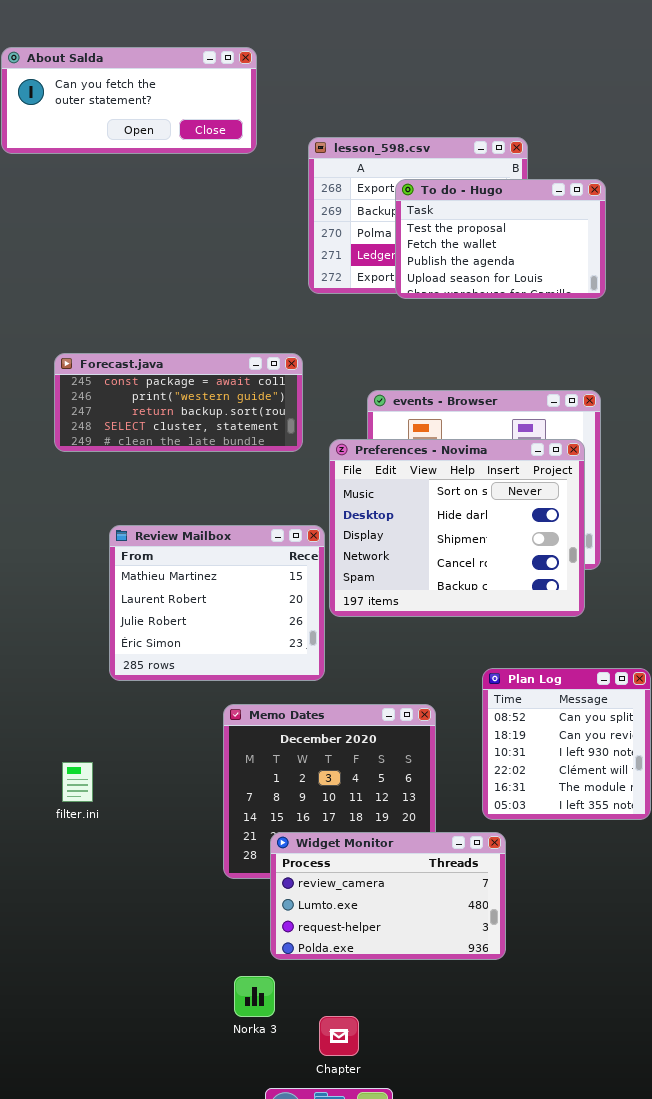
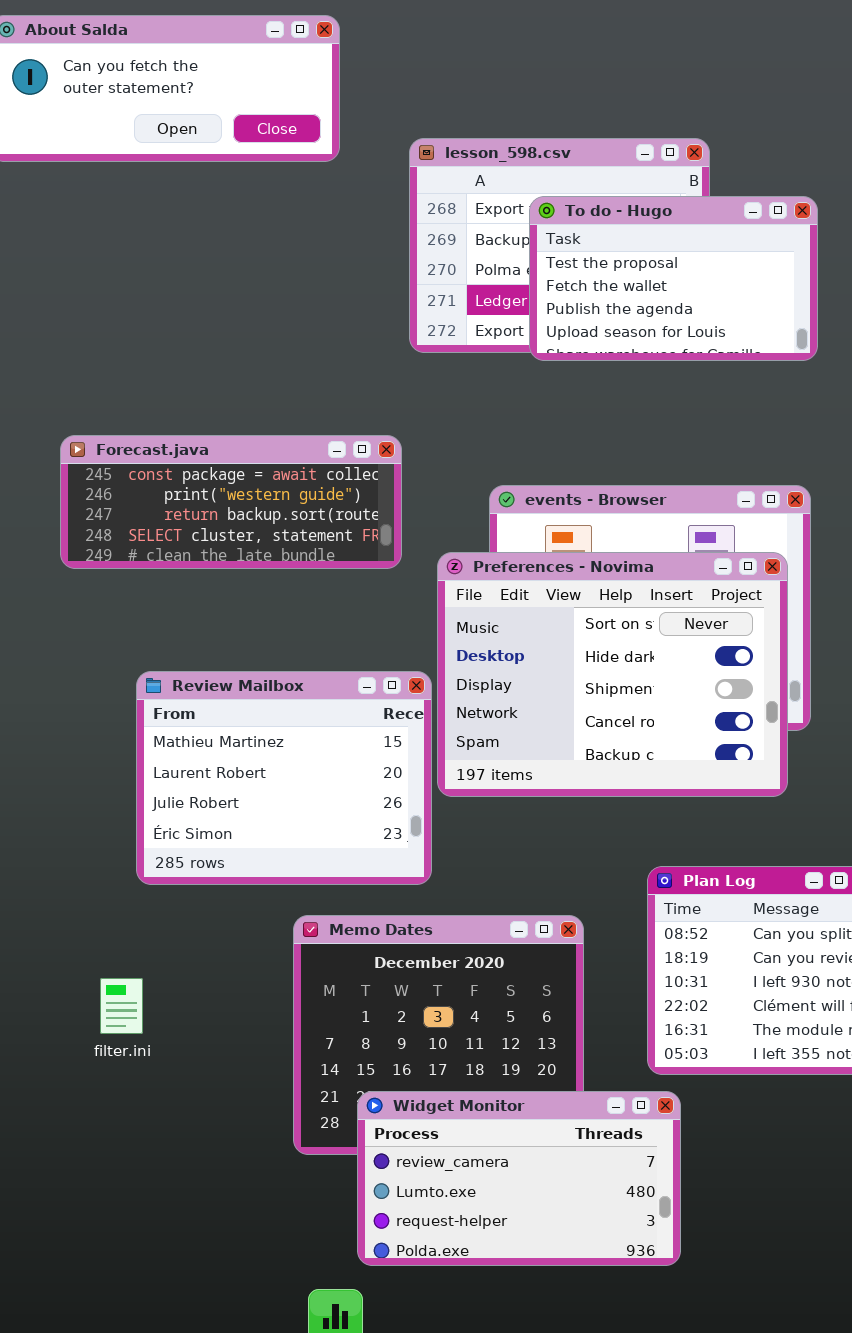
filter.ini: [62,762,93,802] -> [100,978,143,1034], moved

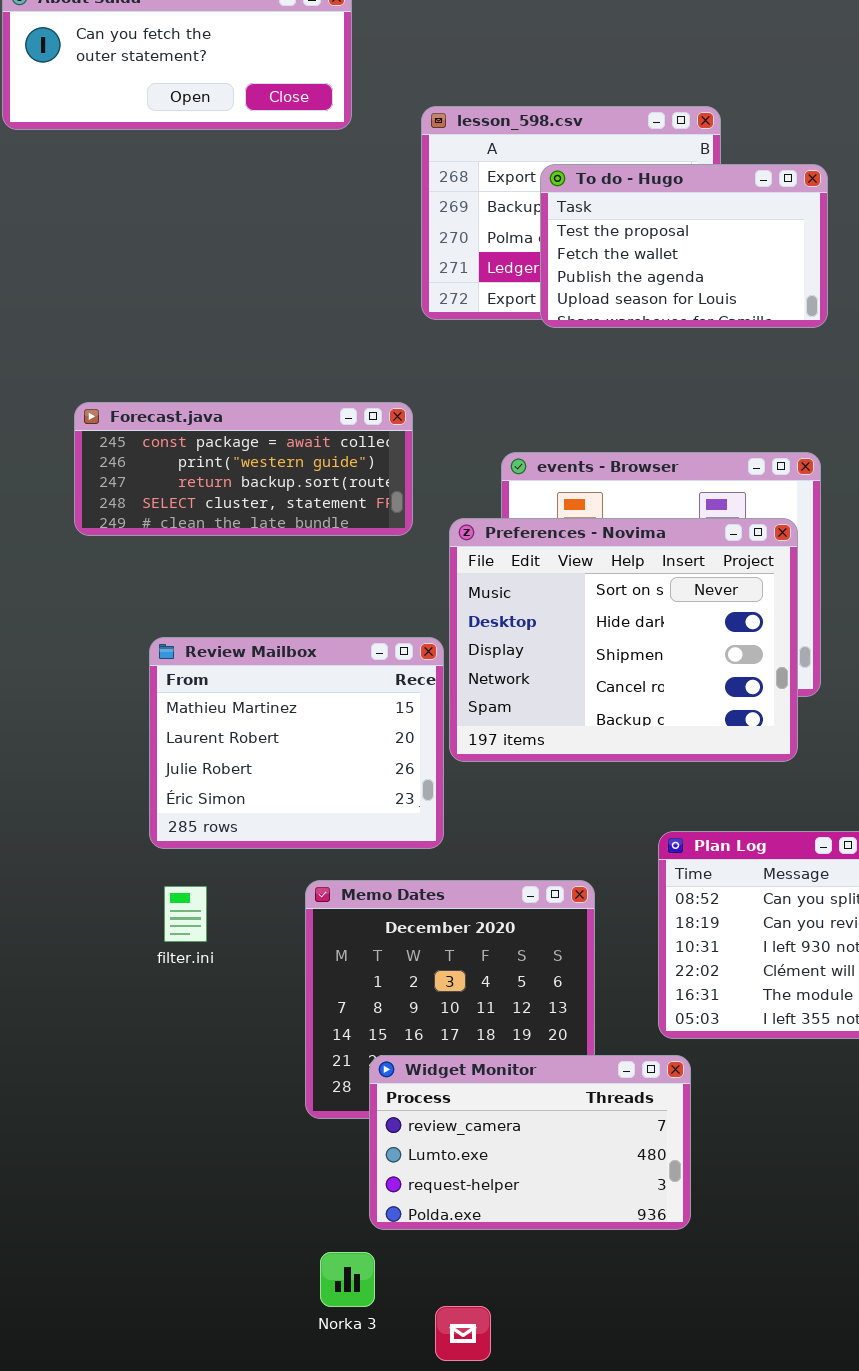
filter.ini: [100,978,143,1034] -> [164,886,207,942], moved

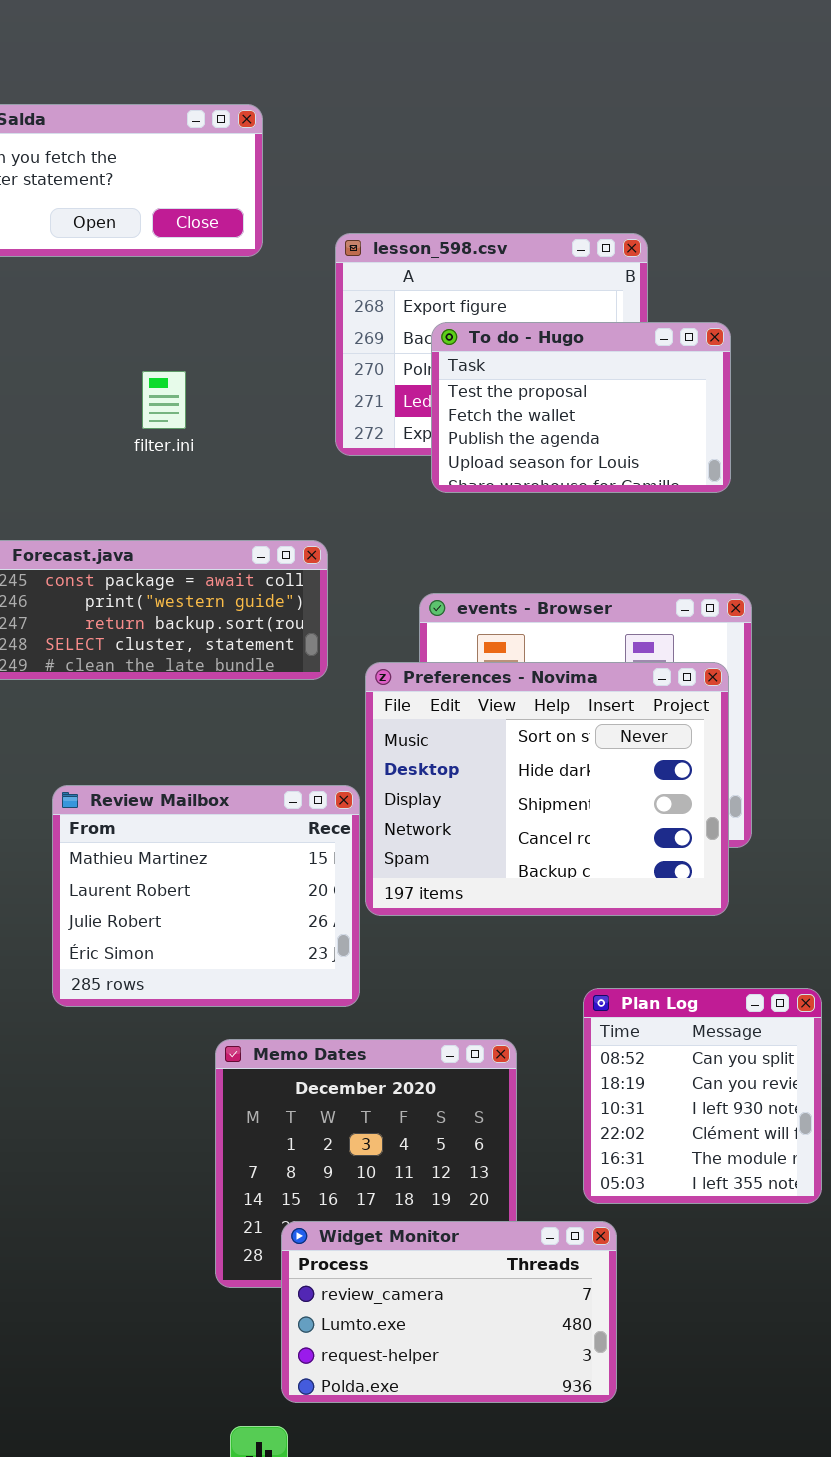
To do - Hugo: [540,164,828,328] -> [431,322,731,493], moved
filter.ini: [164,886,207,942] -> [142,371,186,429], moved

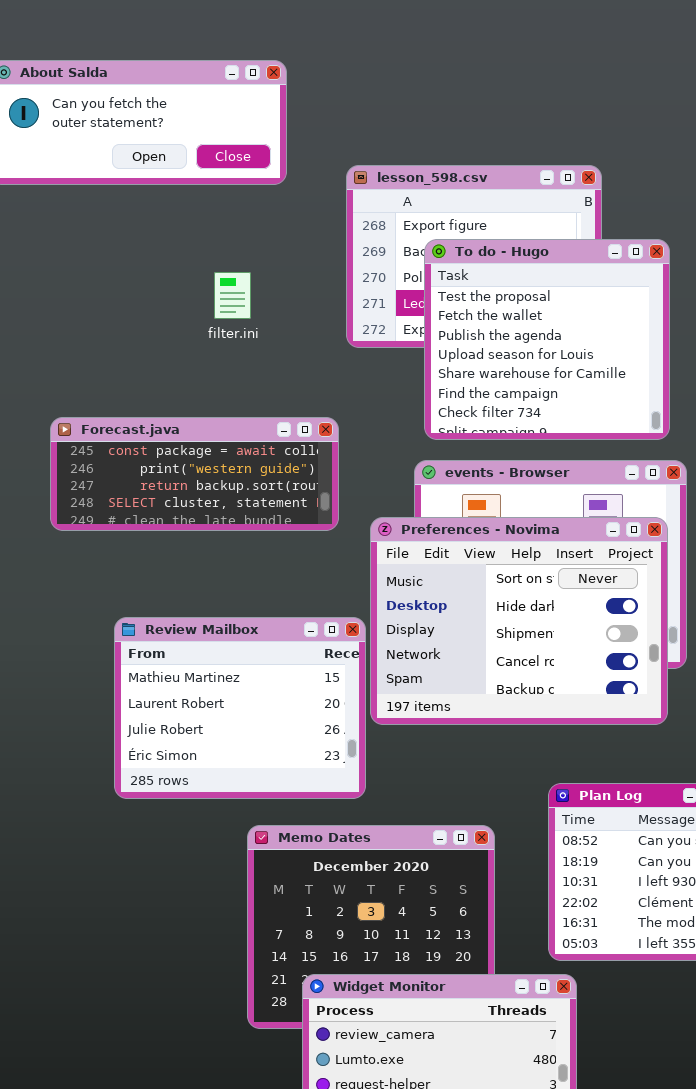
To do - Hugo: [431,322,731,493] -> [424,239,670,440], resized
filter.ini: [142,371,186,429] -> [214,272,251,319], moved

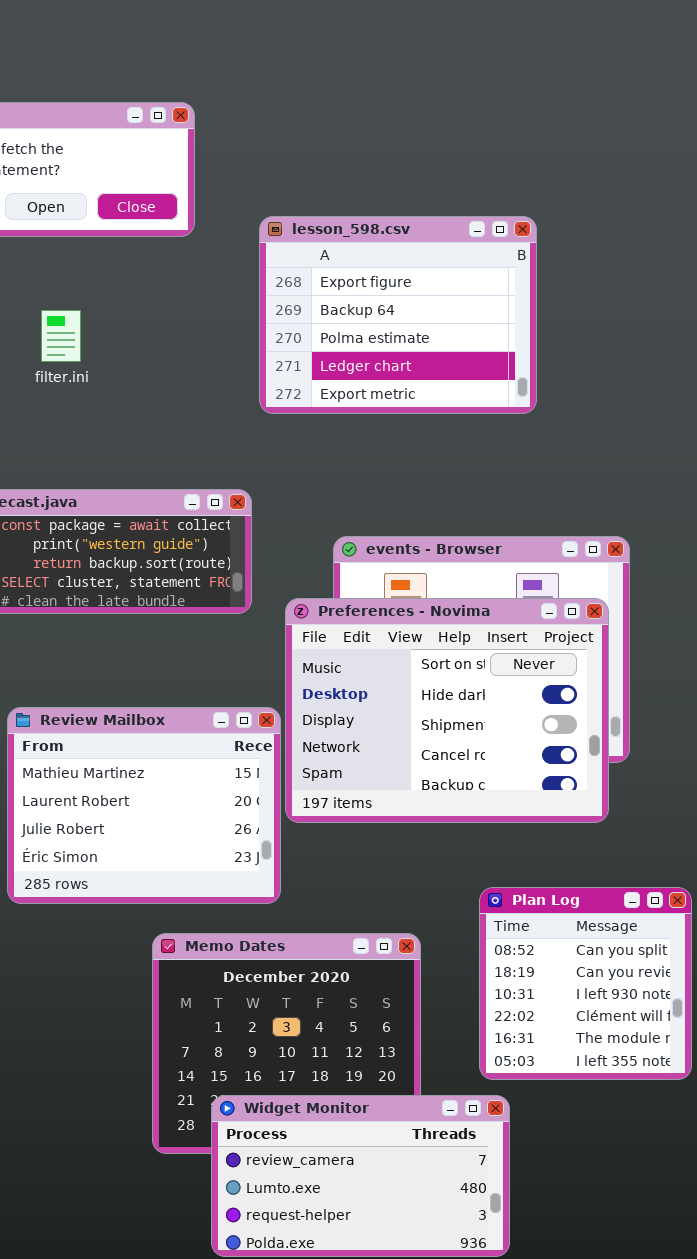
To do - Hugo: [424,239,670,440] -> none, closed
filter.ini: [214,272,251,319] -> [41,310,81,362], moved

